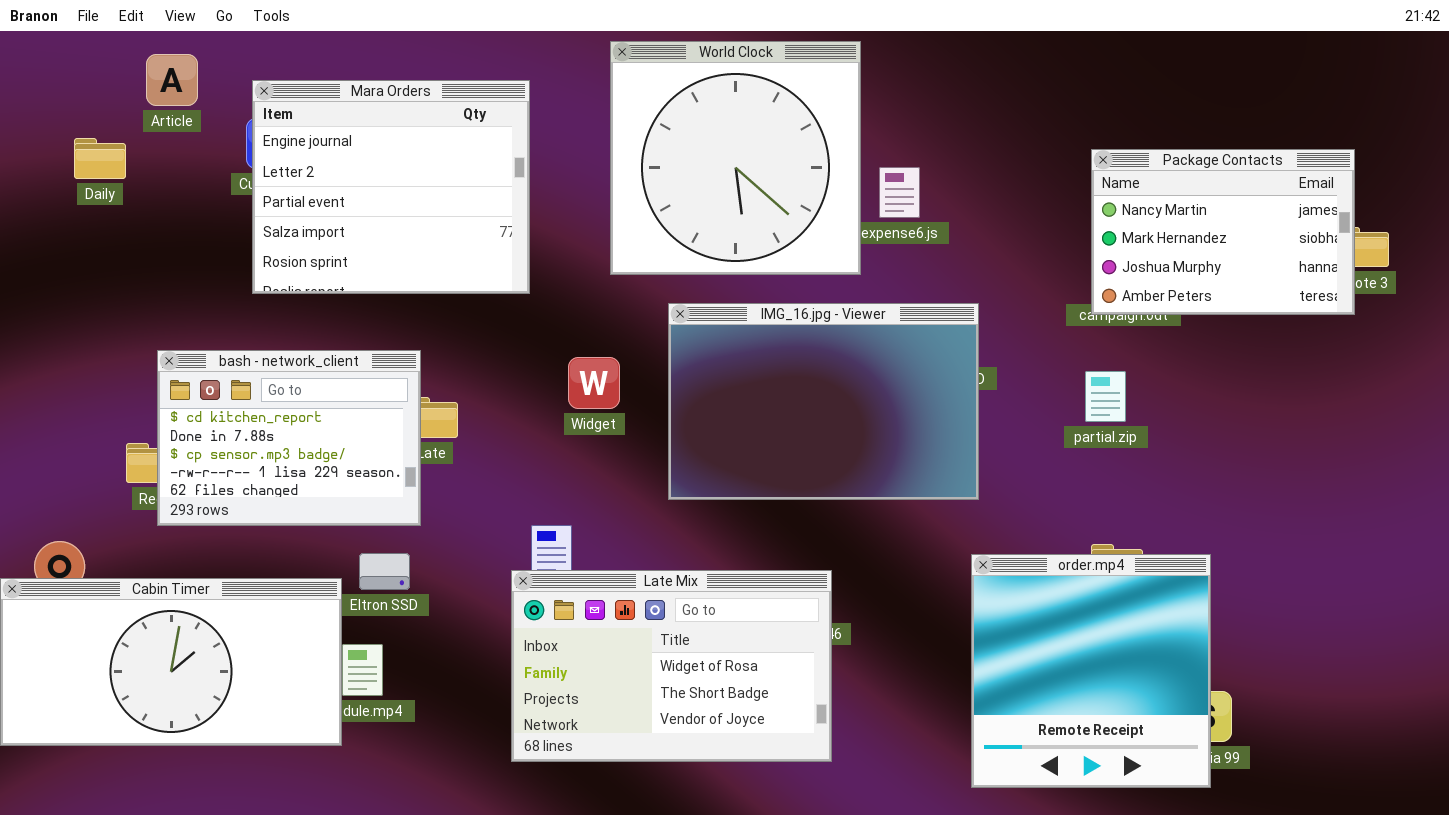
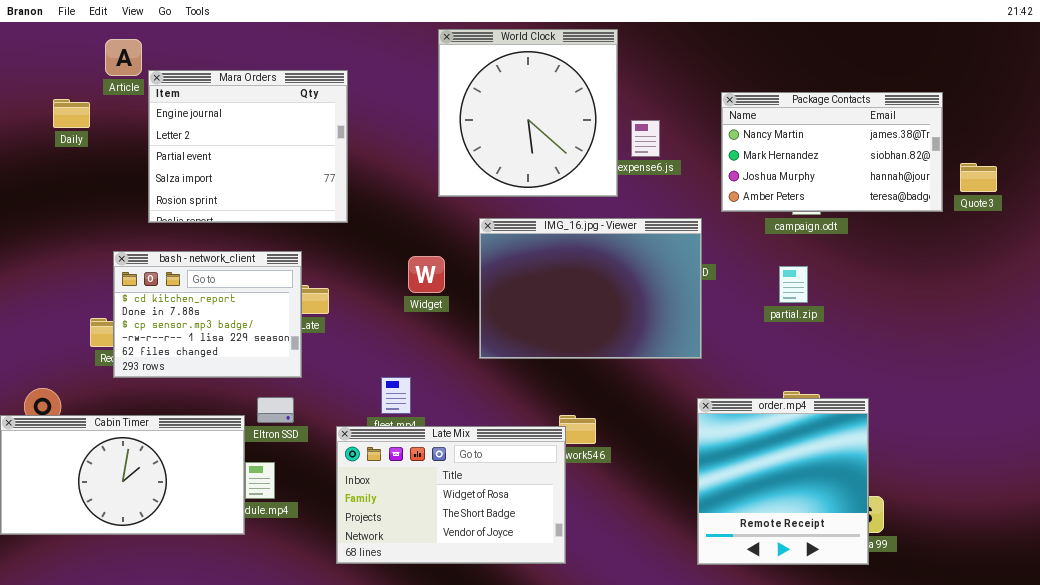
Mara Orders: [252,80,530,294] -> [148,70,348,223], moved
Package Contacts: [1091,149,1355,315] -> [721,92,943,212], moved, resized
Late Mix: [511,570,832,762] -> [336,426,566,564], moved

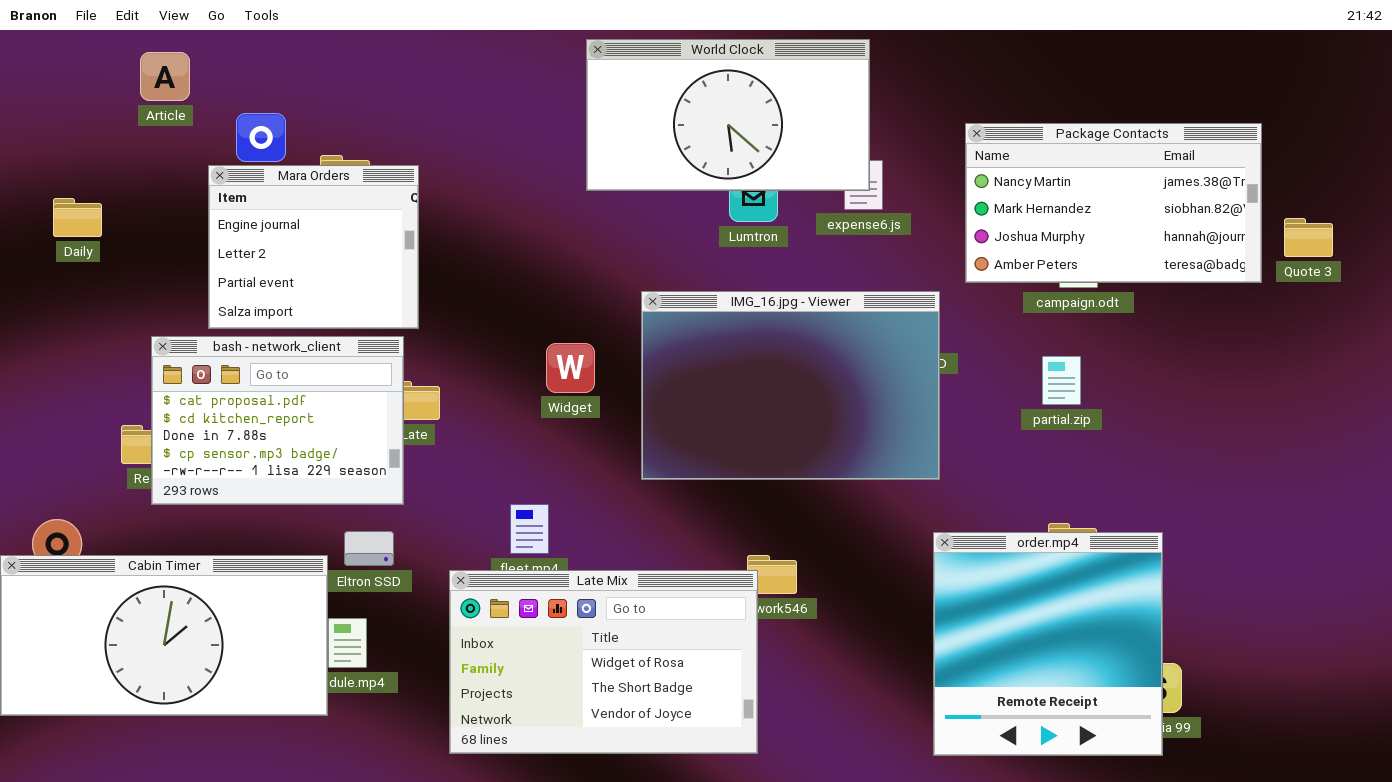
World Clock: [438,29,618,197] -> [586,39,870,191], resized
Mara Orders: [148,70,348,223] -> [208,165,419,329], moved, resized
Daily: [53,99,90,128] -> [53,198,102,237], moved
bash - network_client: [113,251,302,378] -> [151,336,404,505], scrolled up 1 row

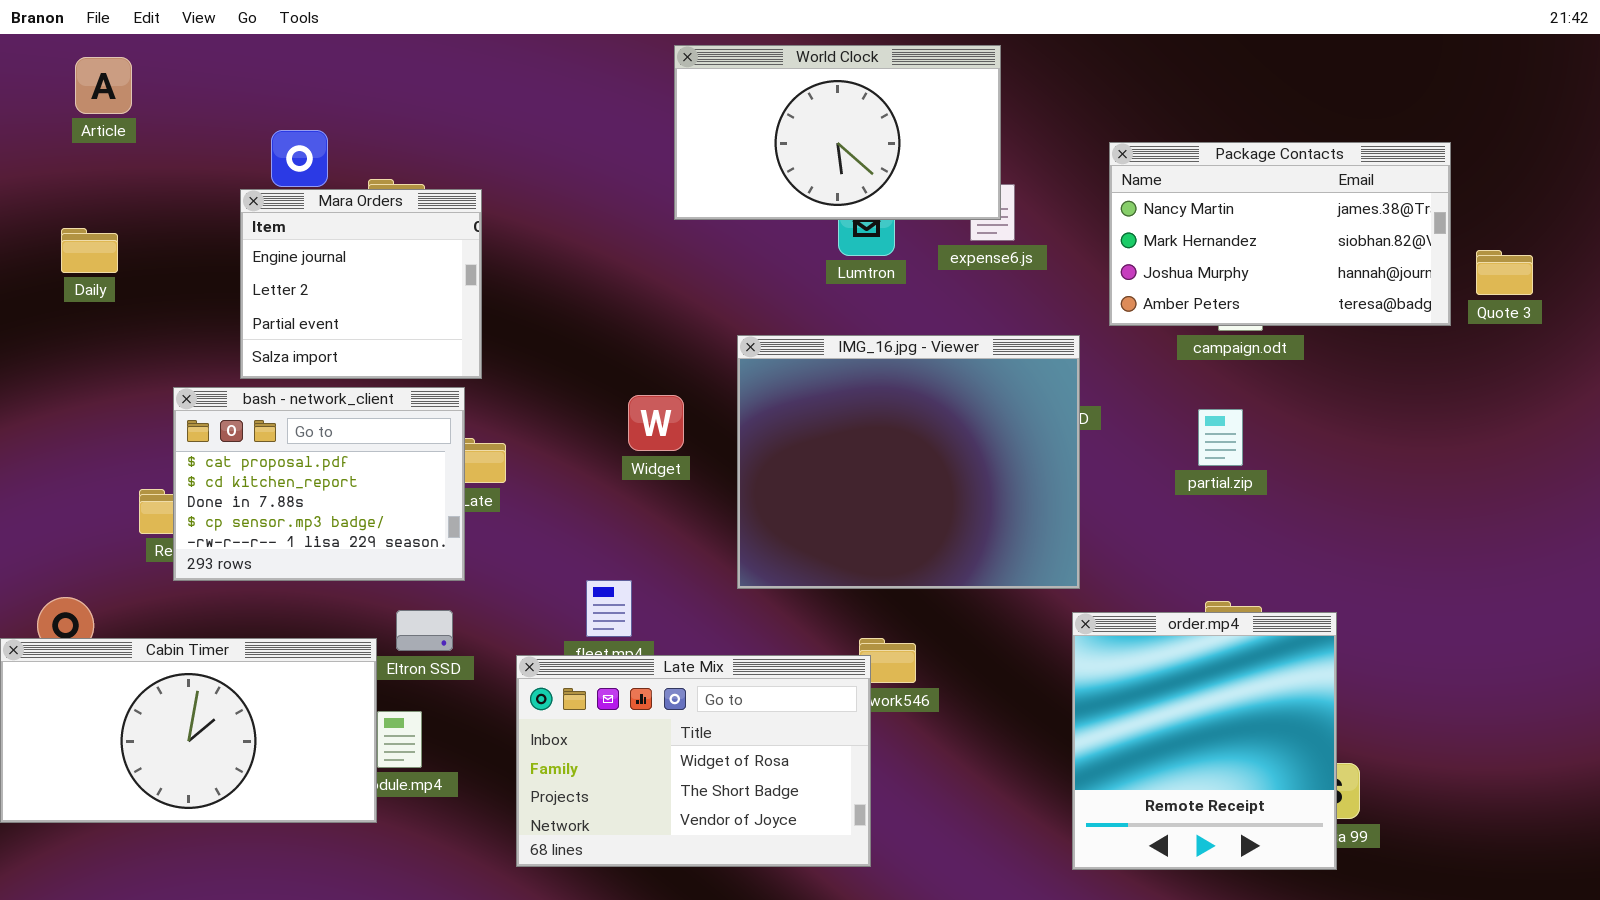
Article: [140,52,190,101] -> [75,57,132,114], moved
IMG_16.jpg - Viewer: [641,291,940,480] -> [737,335,1080,589], resized

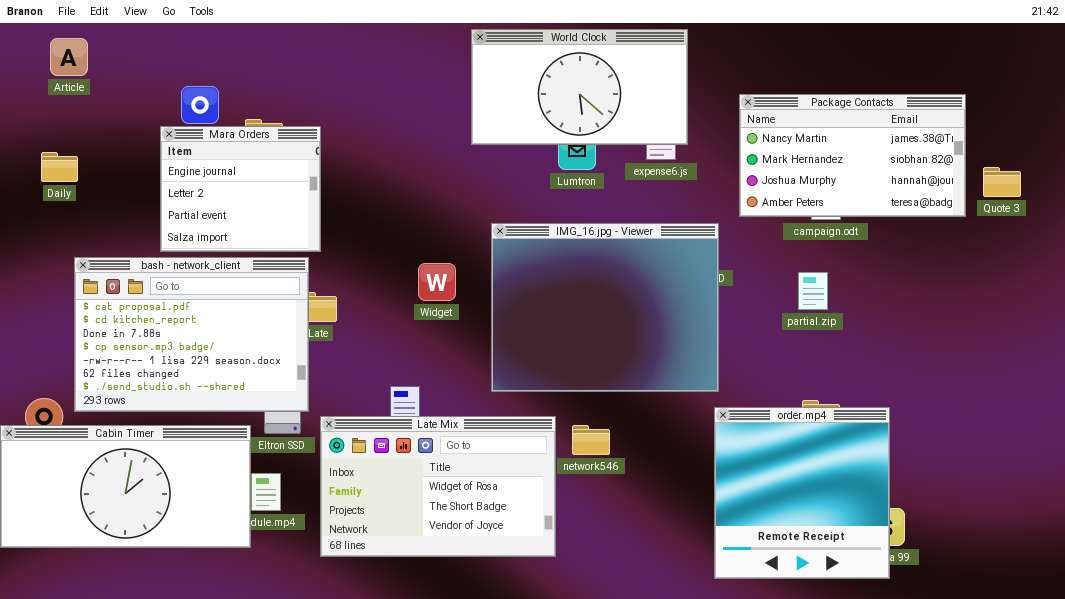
World Clock: [674,45,1001,220] -> [471,29,688,145], moved
bash - network_client: [173,387,465,581] -> [74,257,309,412], resized
Late Mix: [516,655,871,867] -> [320,416,556,557], moved

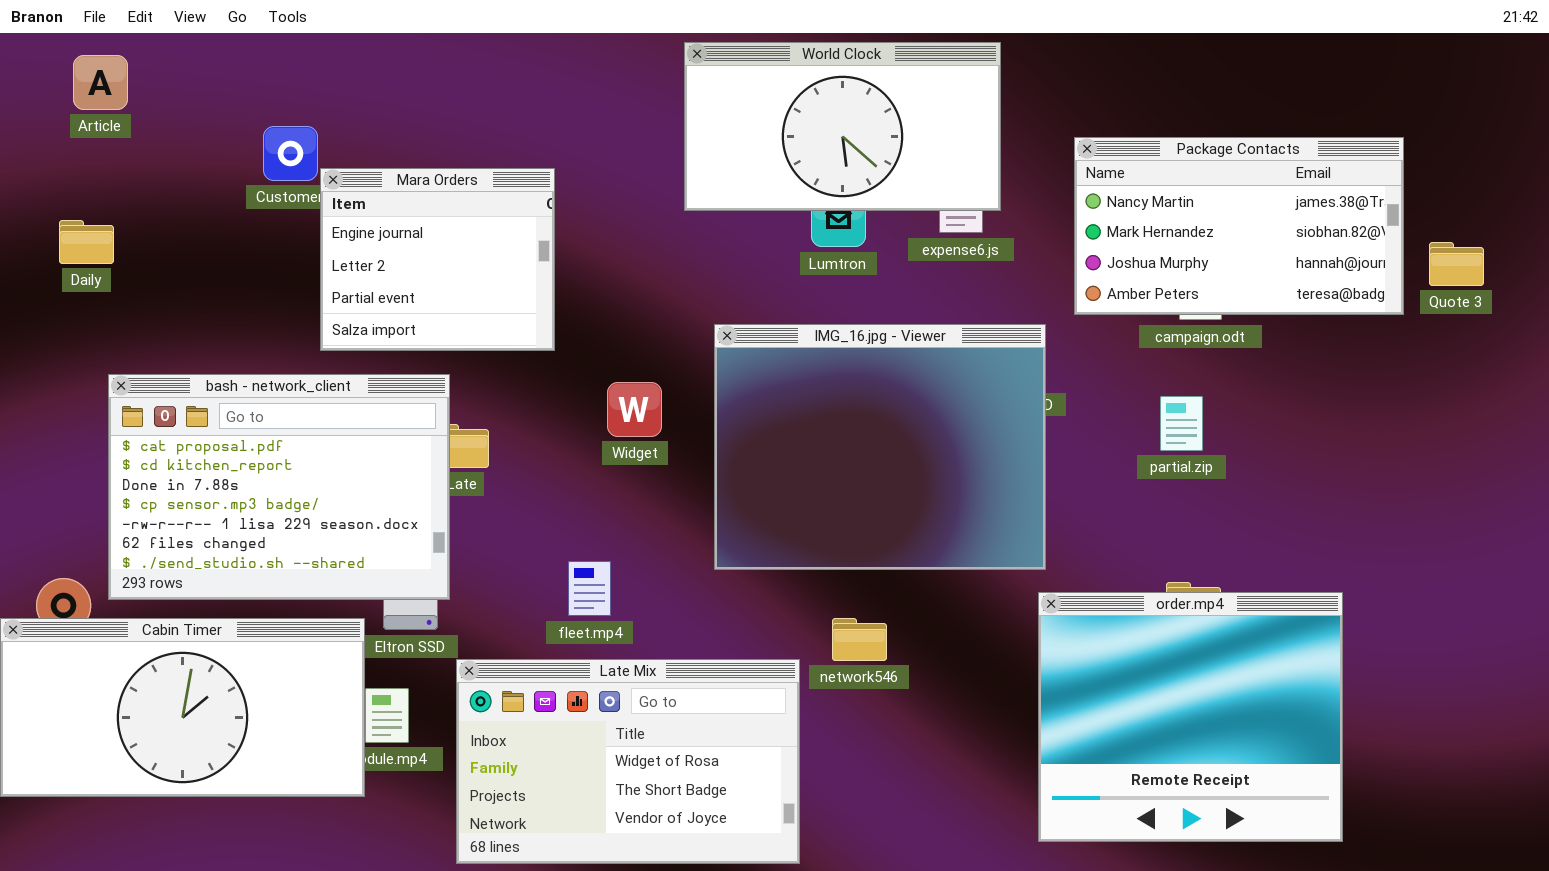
Mara Orders: [160,126,321,252] -> [320,168,555,351], moved
order.mp4: [714,407,890,579] -> [1038,592,1343,842], resized
Late Mix: [320,416,556,557] -> [456,659,800,864], moved

